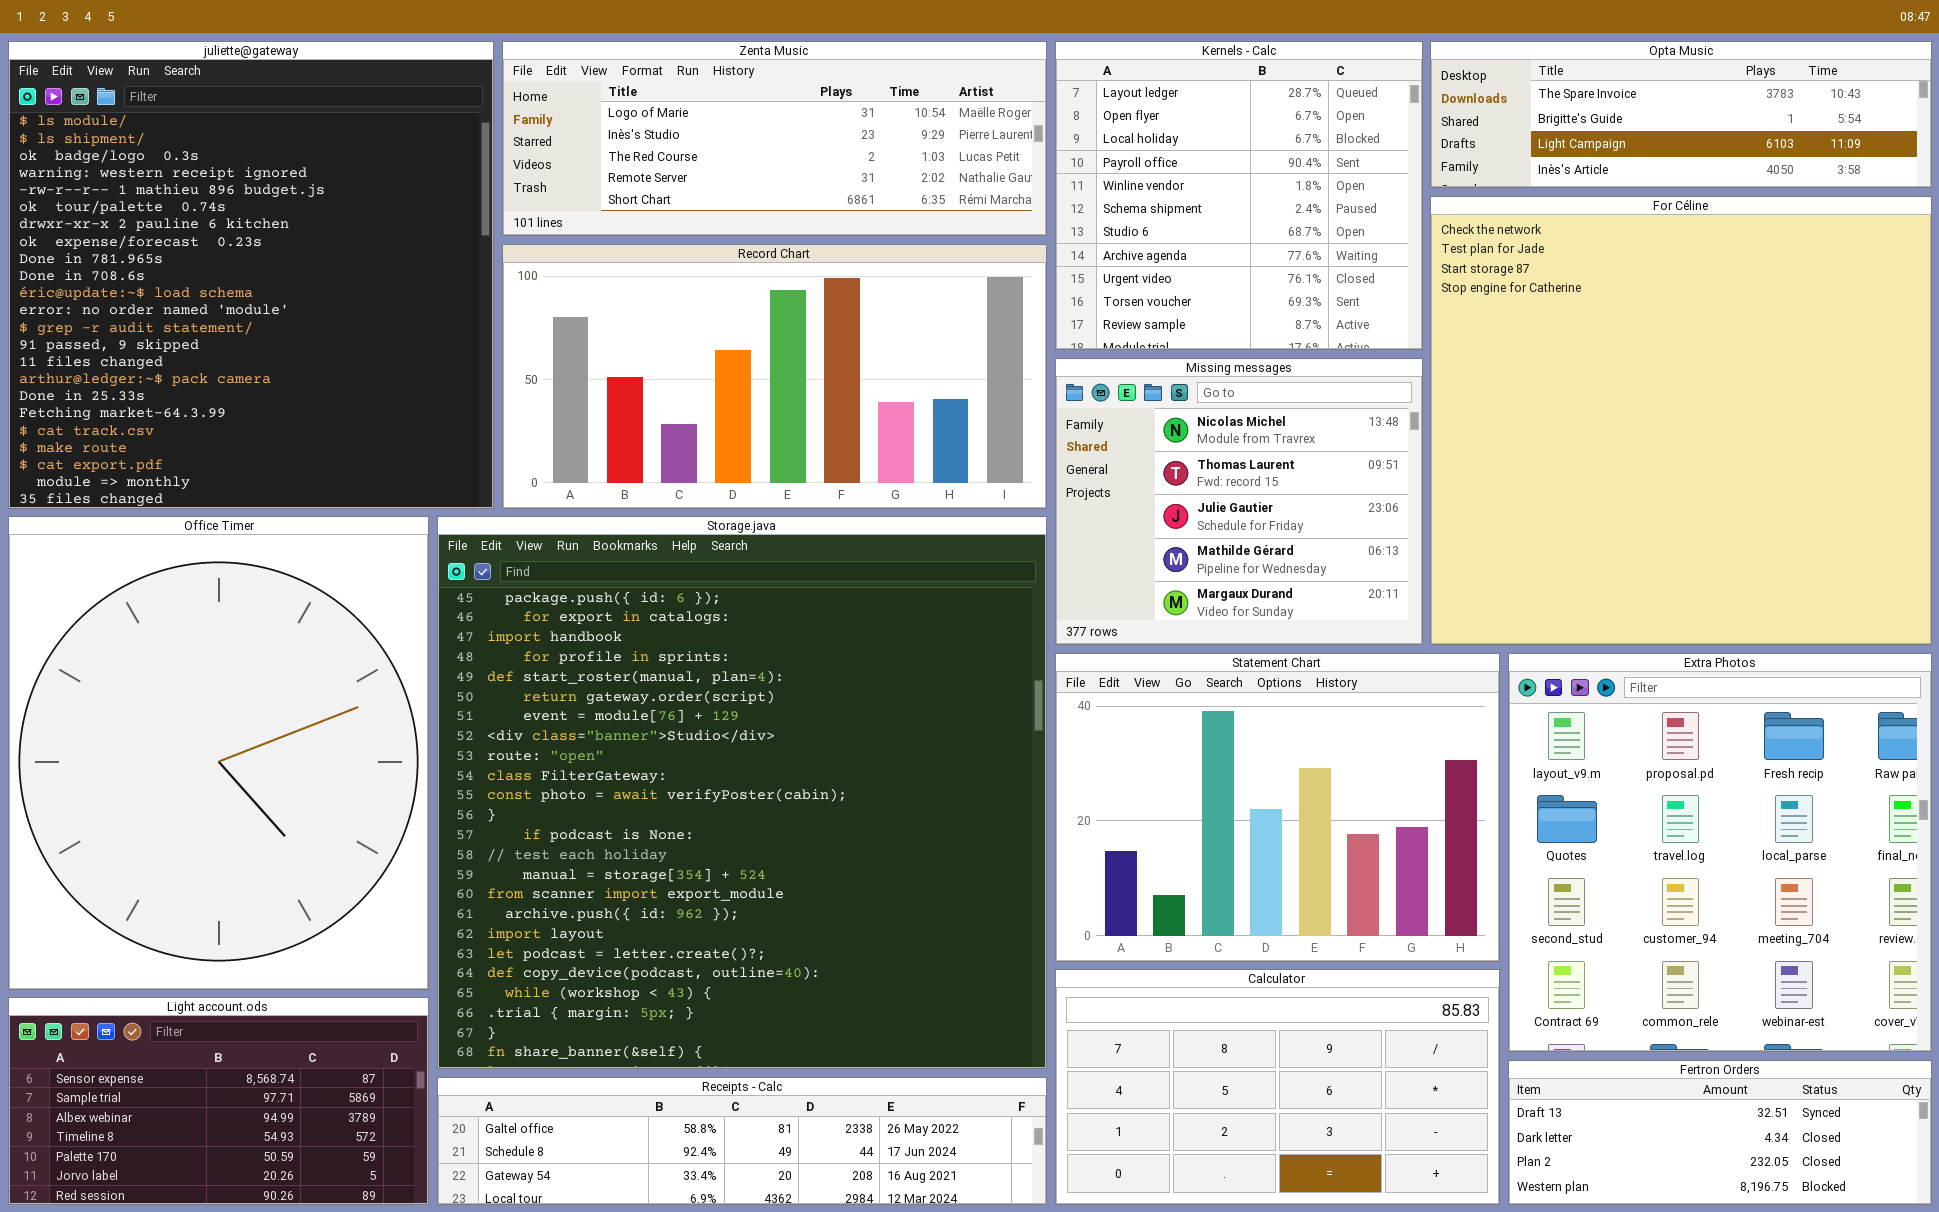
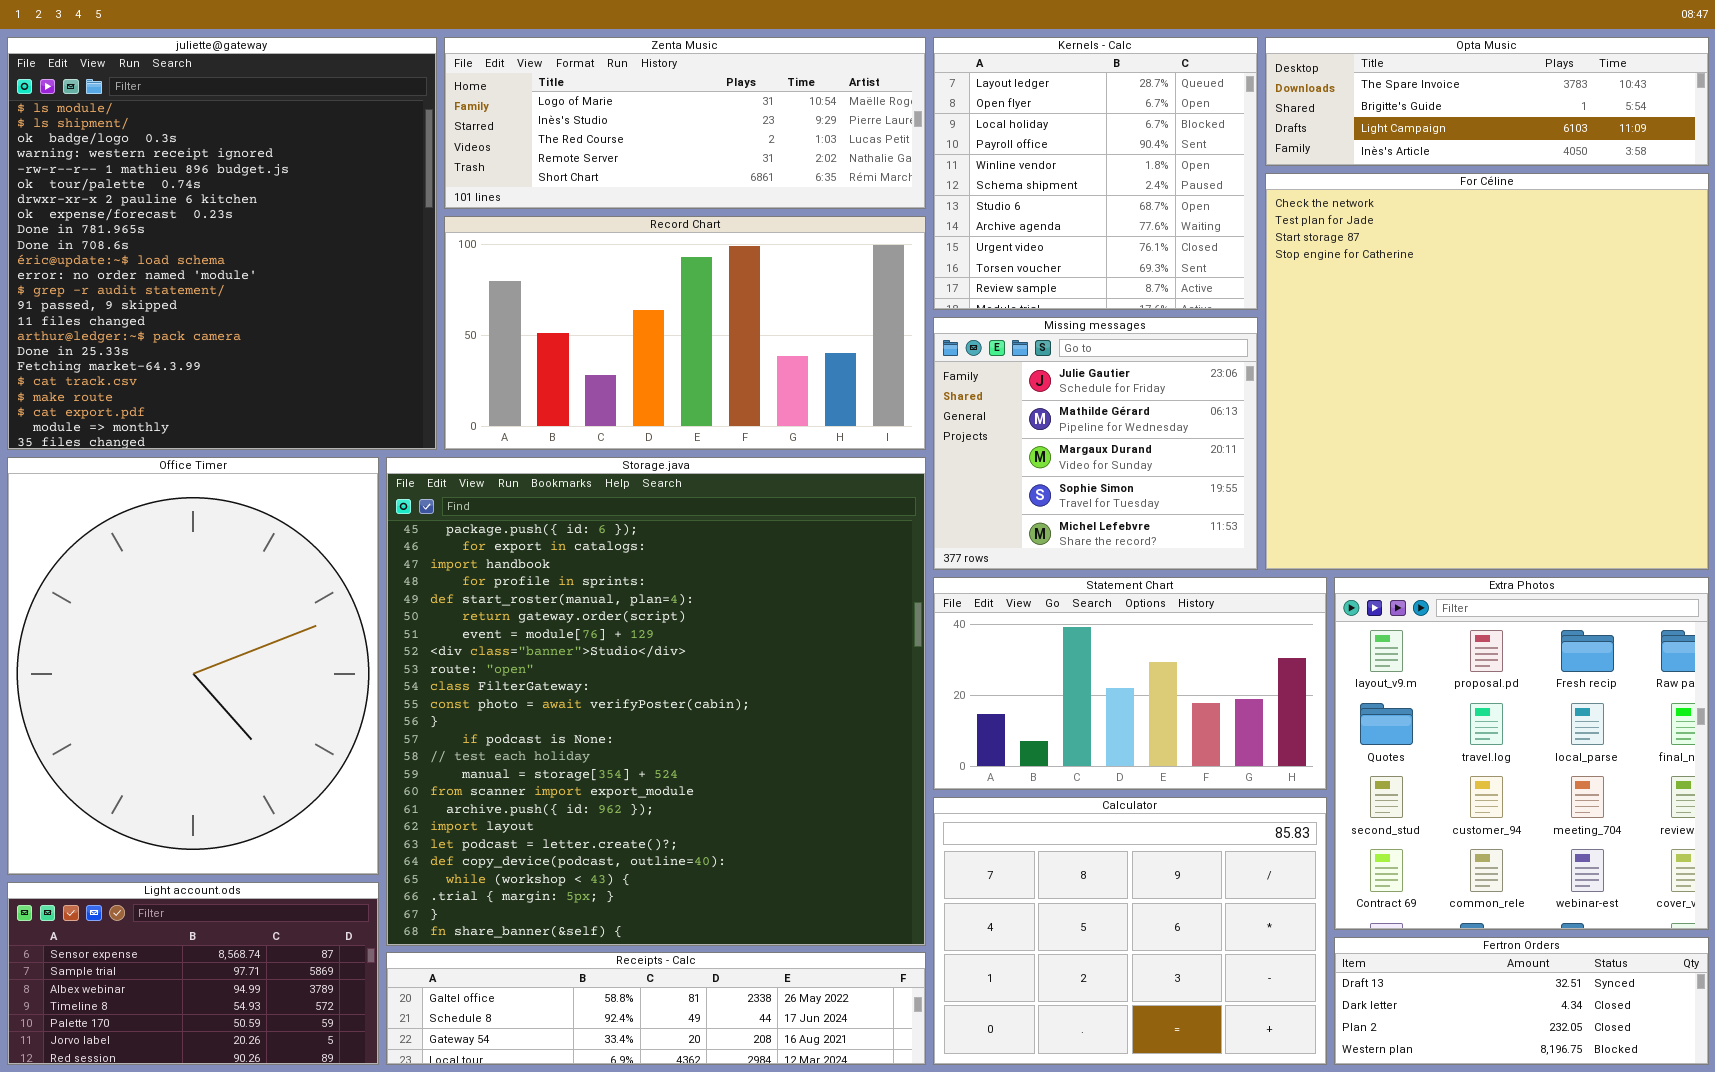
Missing messages: [1055,358,1423,645] -> [933,317,1258,570], scrolled down 2 rows
Statement Chart: [1055,653,1500,962] -> [933,577,1327,790], resized
Calculator: [1055,969,1500,1205] -> [933,797,1327,1065], resized

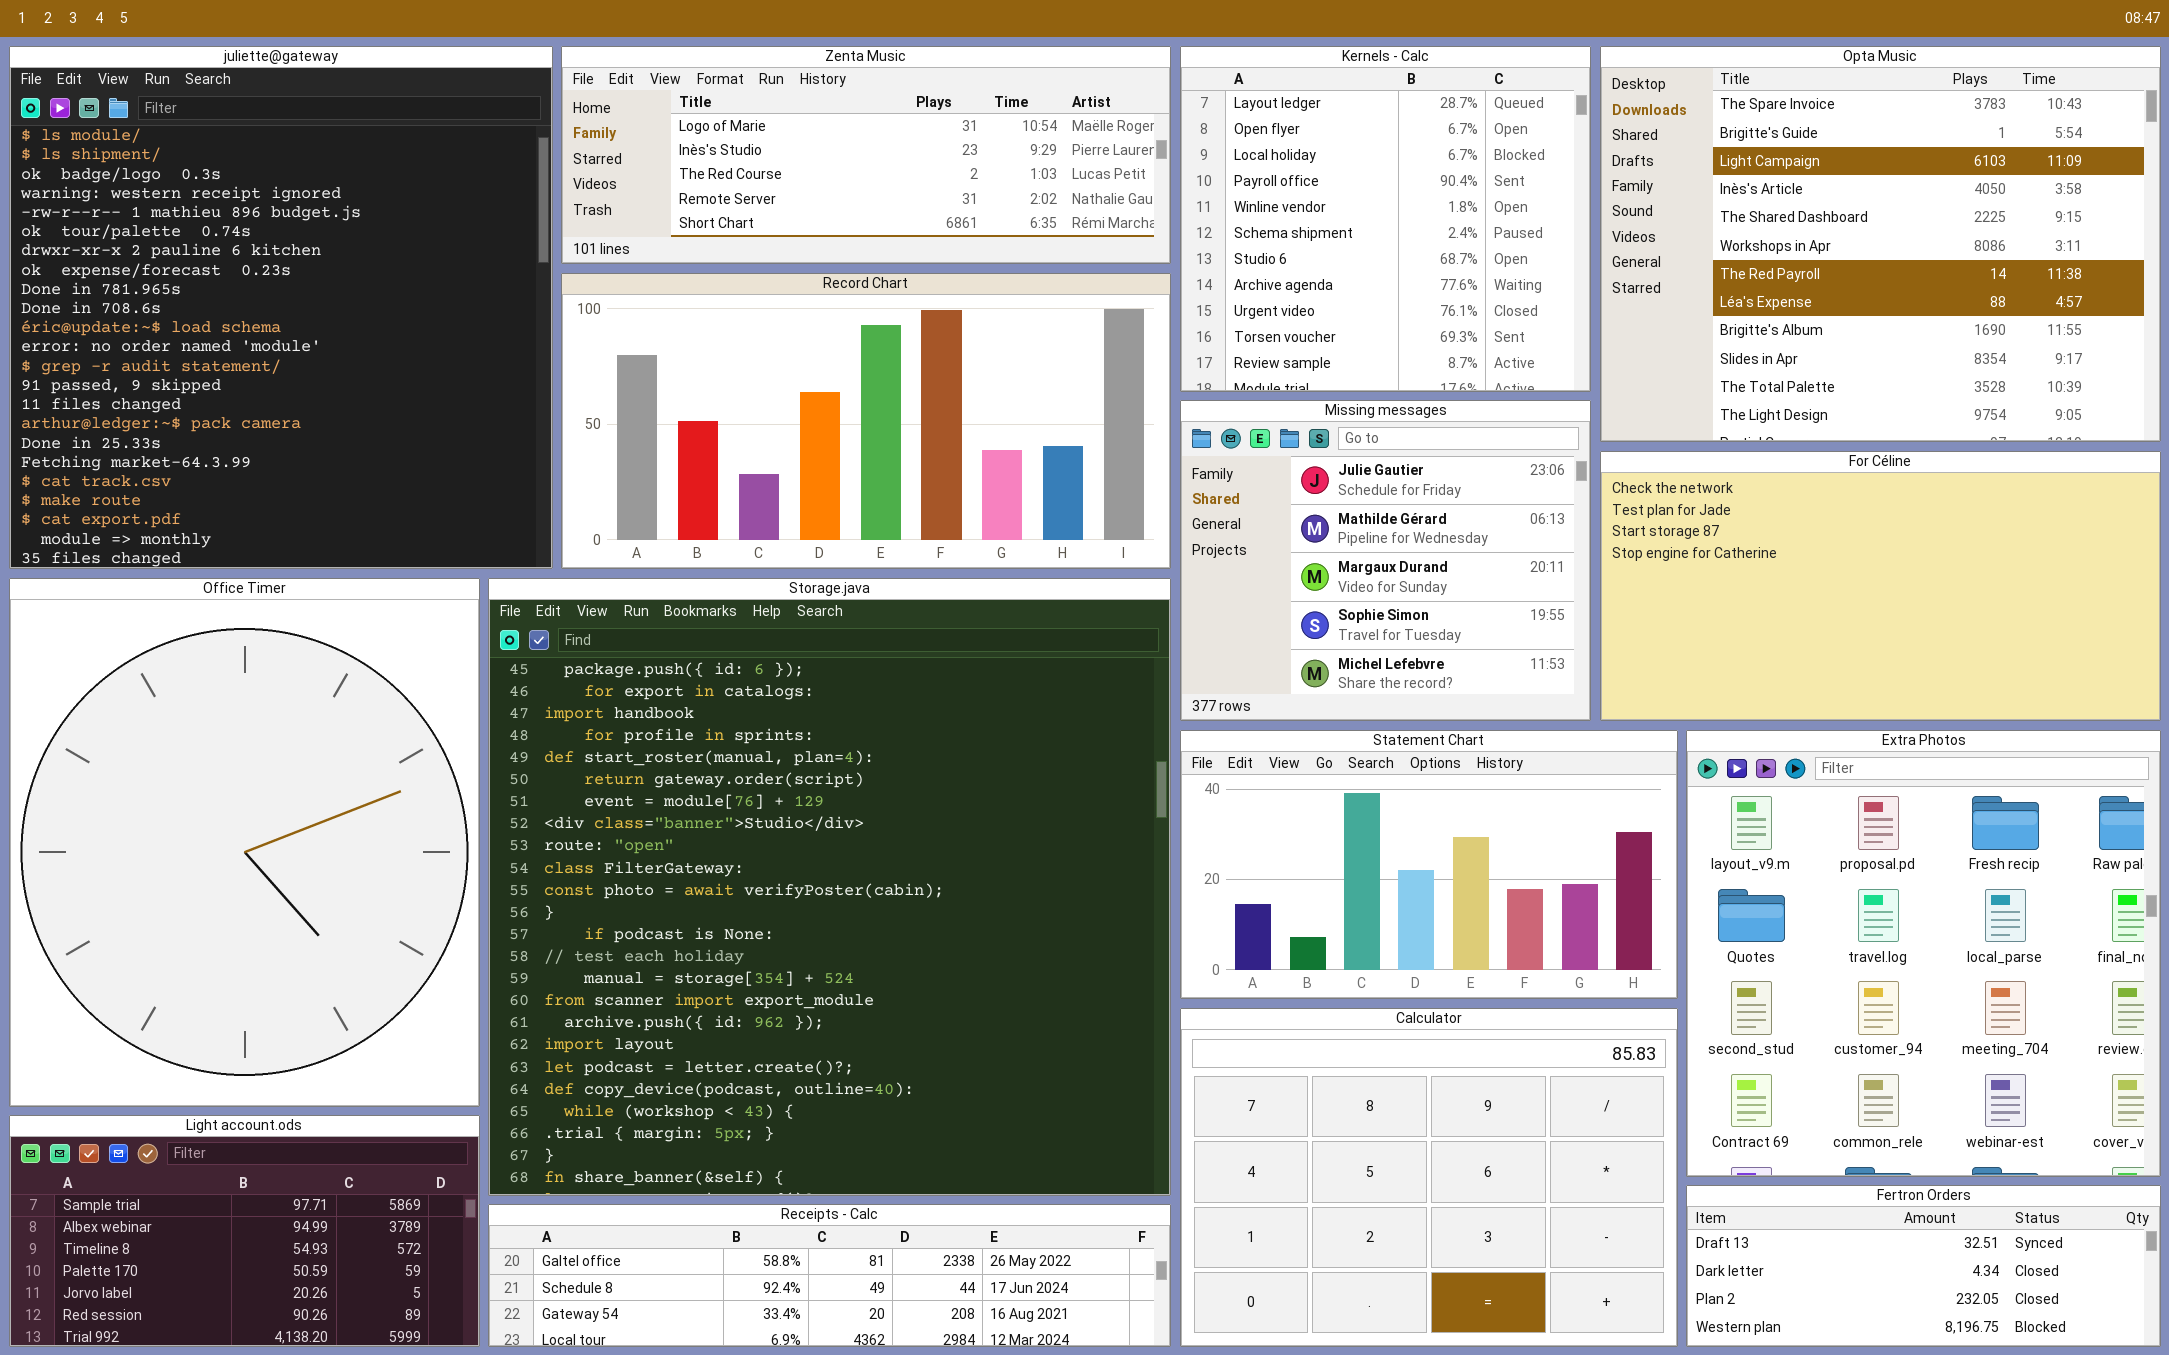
Opta Music: [1265,37,1709,166] -> [1600,46,2161,442], resized
For Céline: [1265,173,1709,570] -> [1600,451,2161,721], resized
Light account.ods: [7,882,379,1065] -> [9,1115,480,1347], scrolled down 1 row

